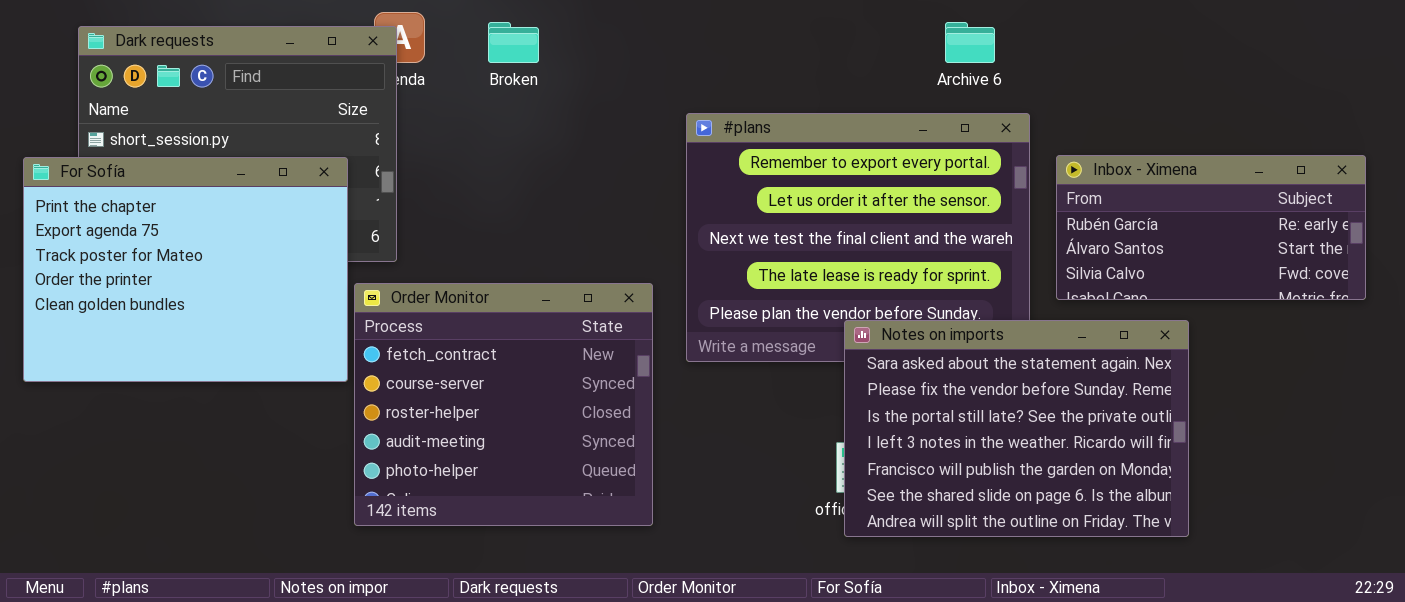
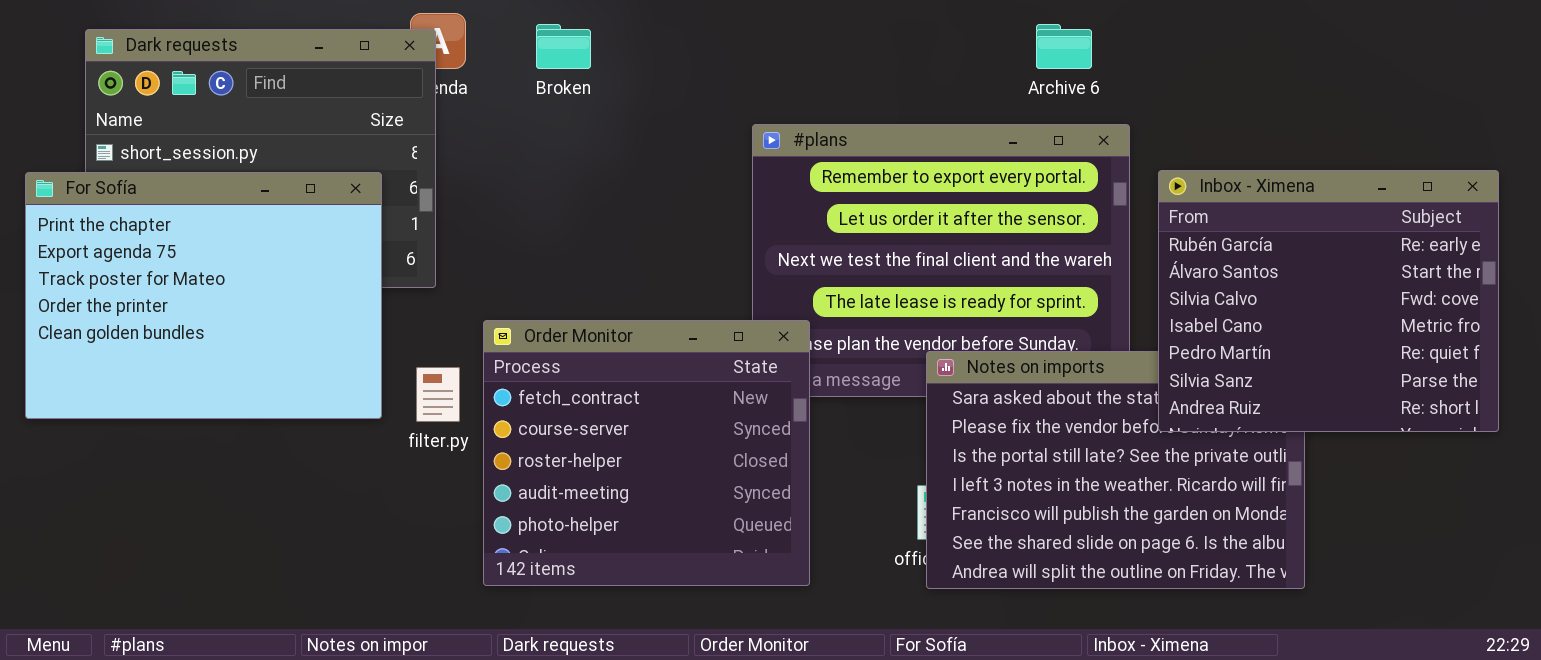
Inbox - Ximena: [1056,155,1366,300] -> [1158,170,1499,432], resized
Order Monitor: [354,283,653,526] -> [483,320,810,586], moved

